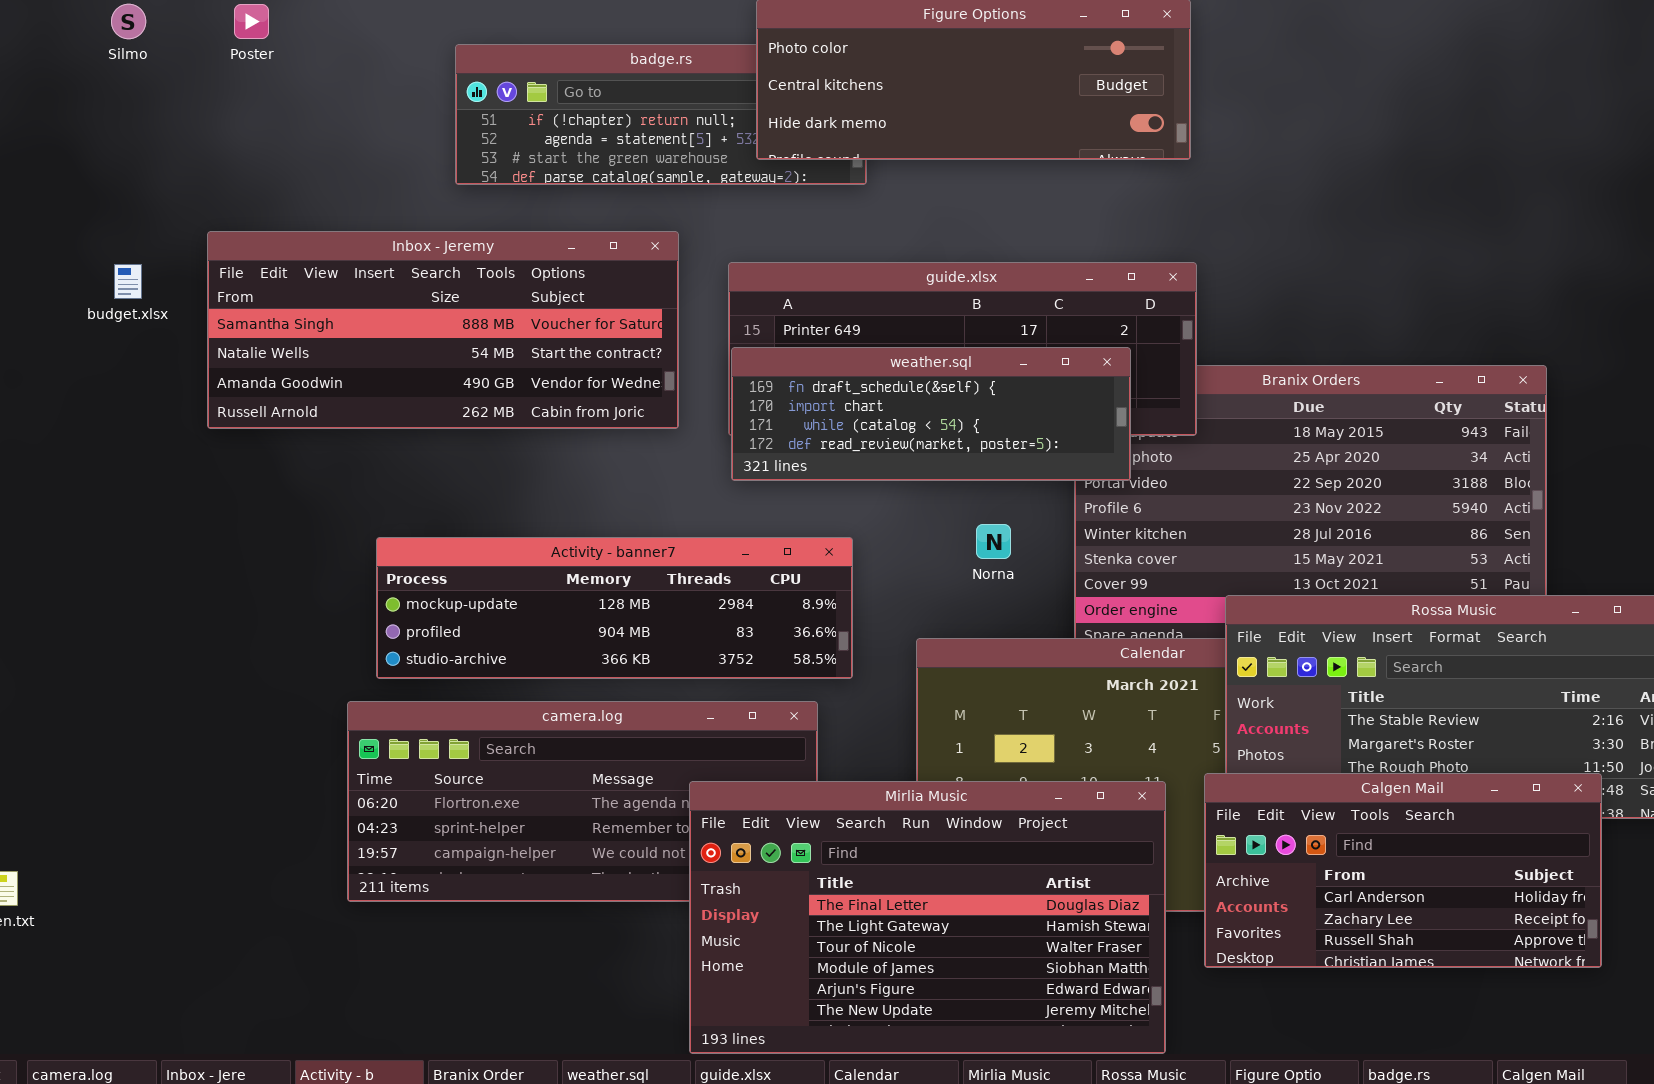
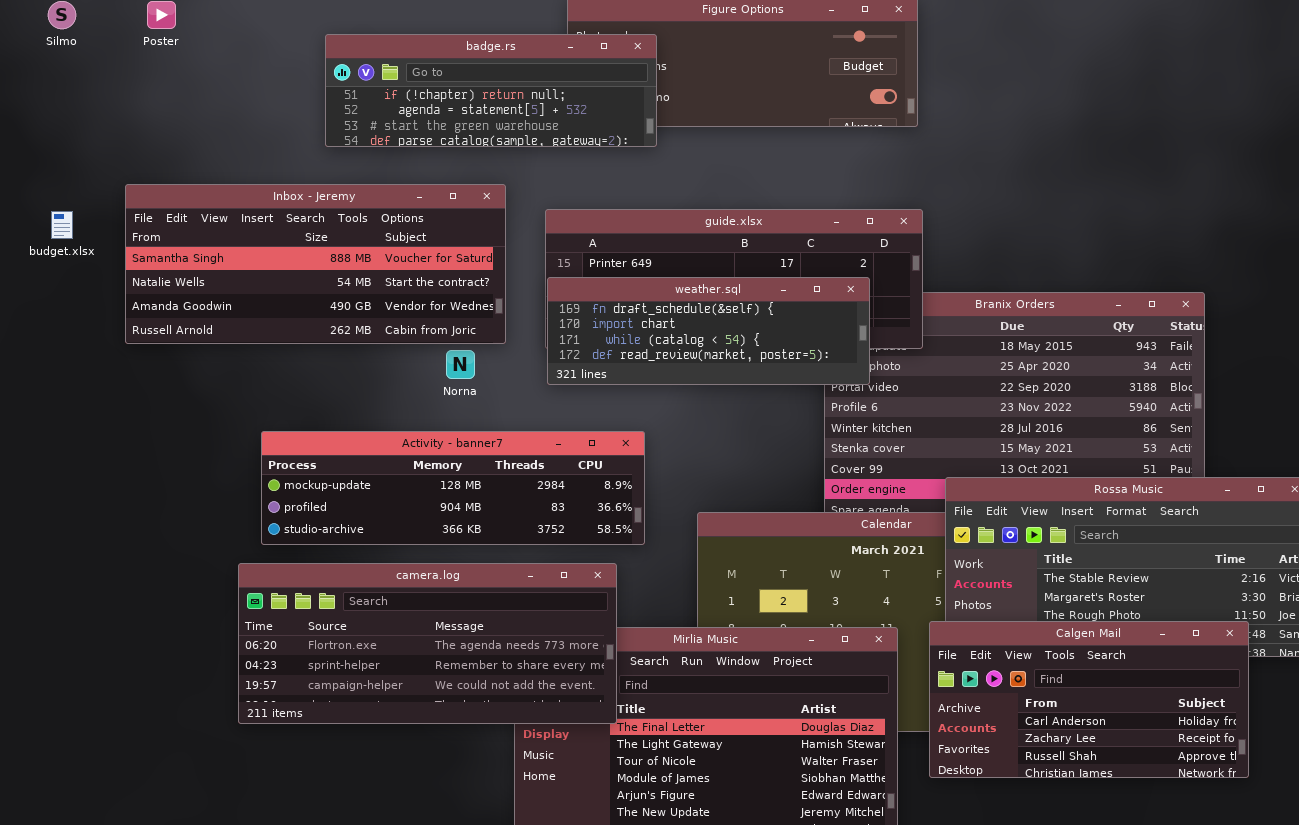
badge.rs: [455,44,867,185] -> [325,34,657,147], raised
Norna: [976,524,1011,559] -> [446,350,475,379], moved
camera.log: [347,701,818,902] -> [238,563,617,724], raised

